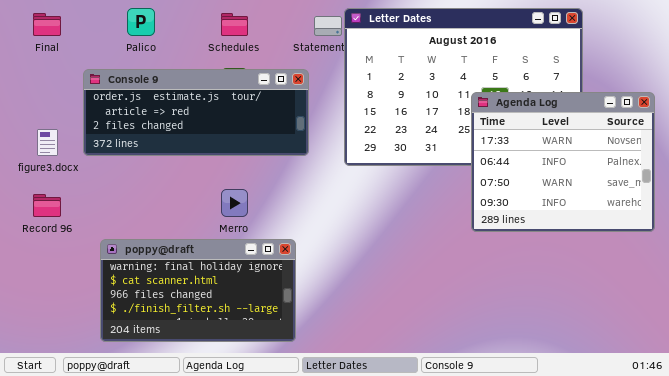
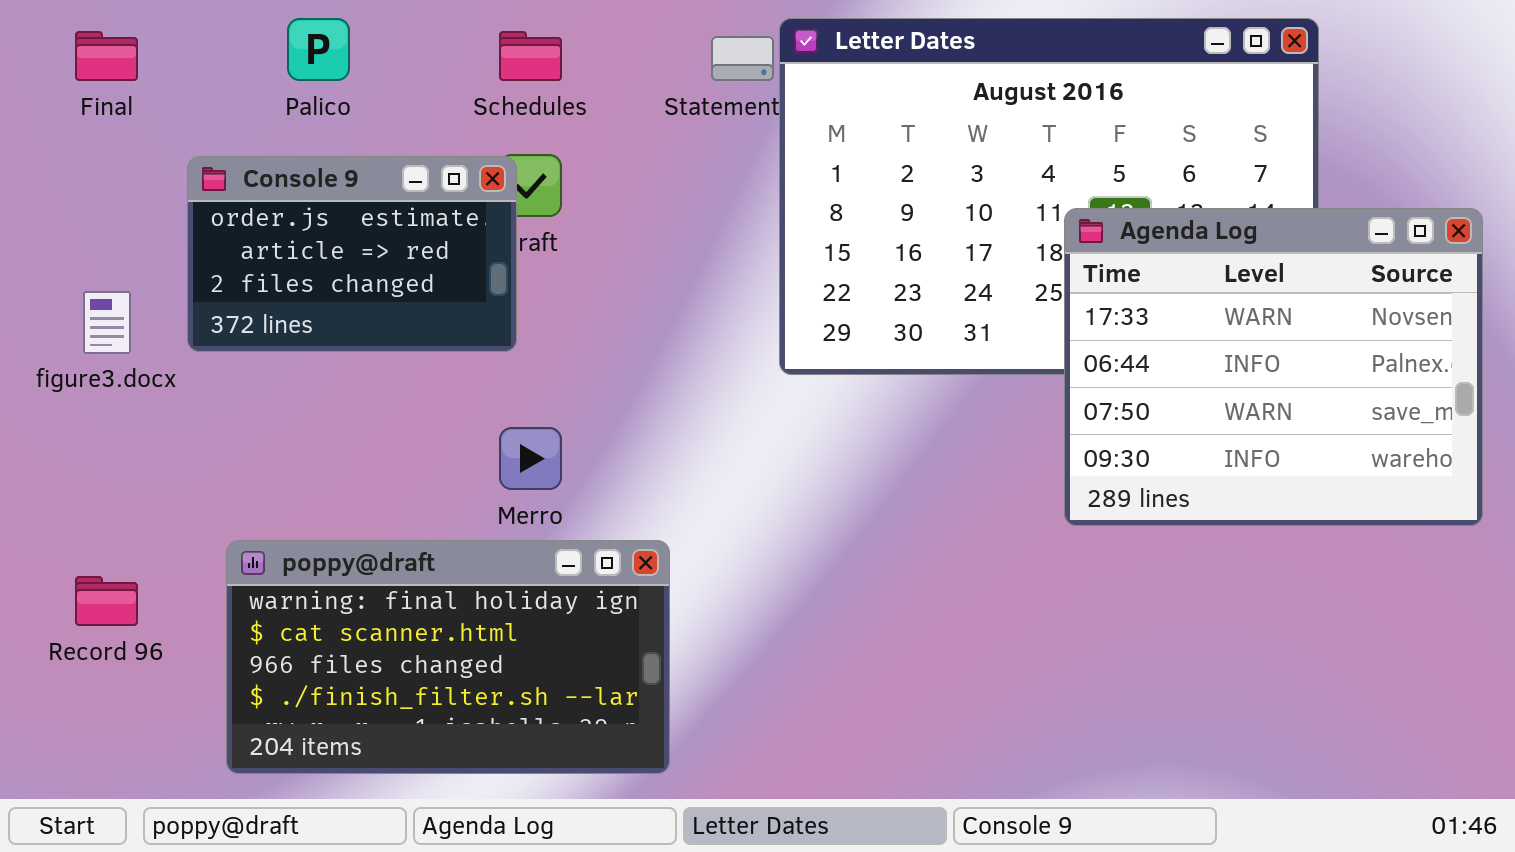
Console 9: [83,69,309,156] -> [187,156,517,352], resized
Record 96: [33,194,61,217] -> [75,576,138,626], moved

